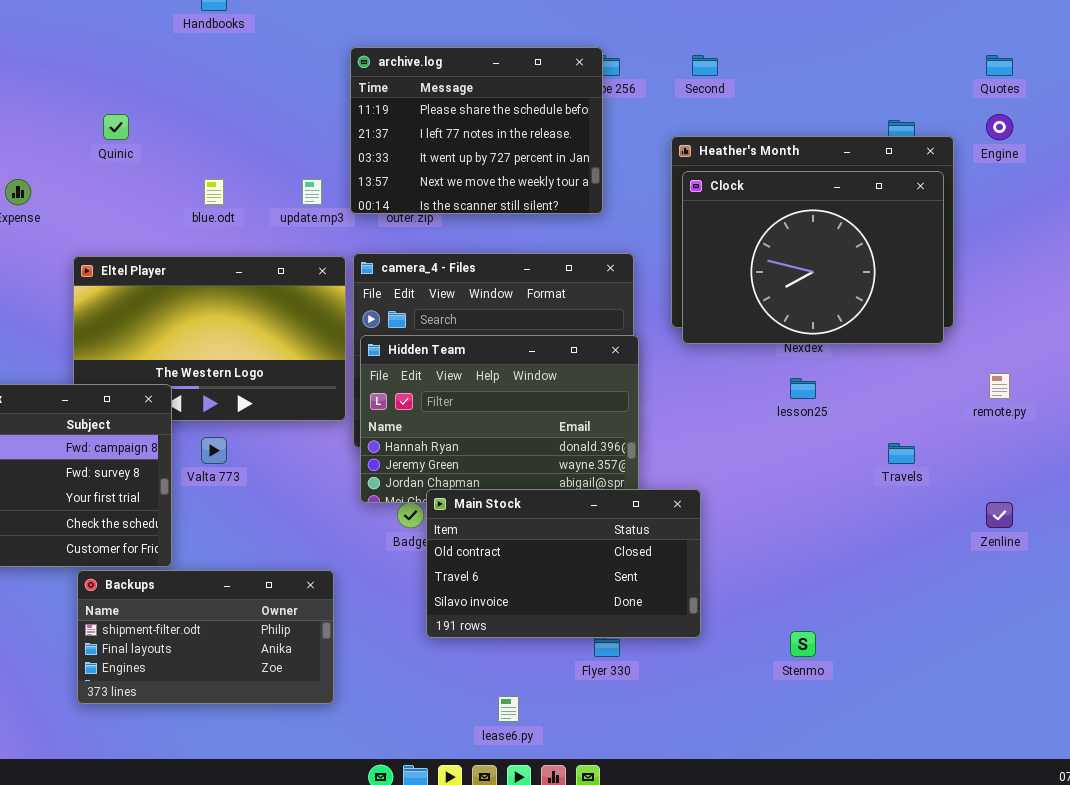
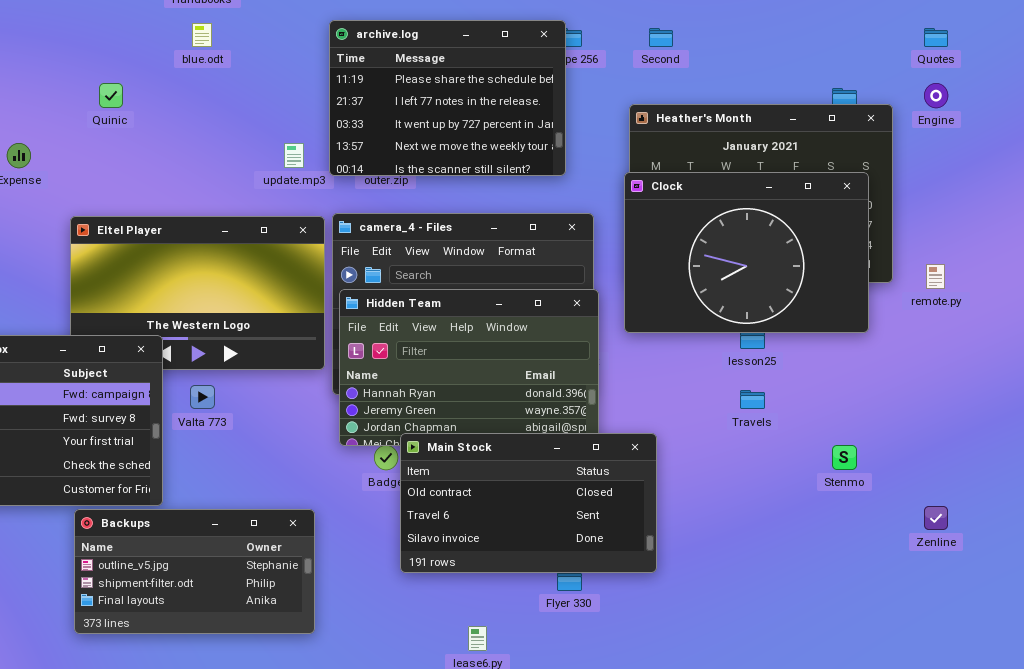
Clock: [682,171,944,344] -> [624,172,869,333], moved
blue.odt: [204,179,224,205] -> [192,23,212,47], moved
remote.py: [989,373,1010,399] -> [926,264,945,289], moved
Travels: [888,443,915,464] -> [740,390,765,409], moved
Zenline: [986,502,1013,528] -> [924,506,948,530], moved
Backups: [77,570,334,704] -> [74,509,315,634], scrolled up 1 row
Stenmo: [790,631,816,657] -> [832,445,857,470], moved

